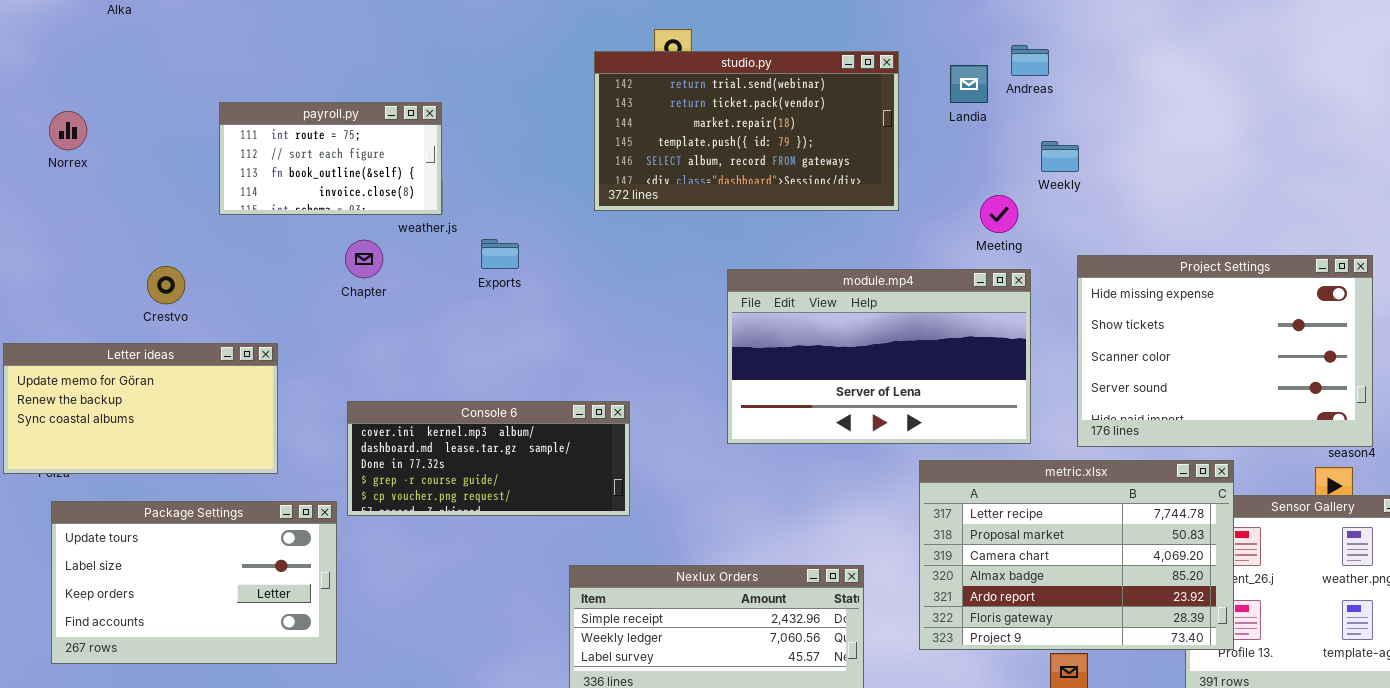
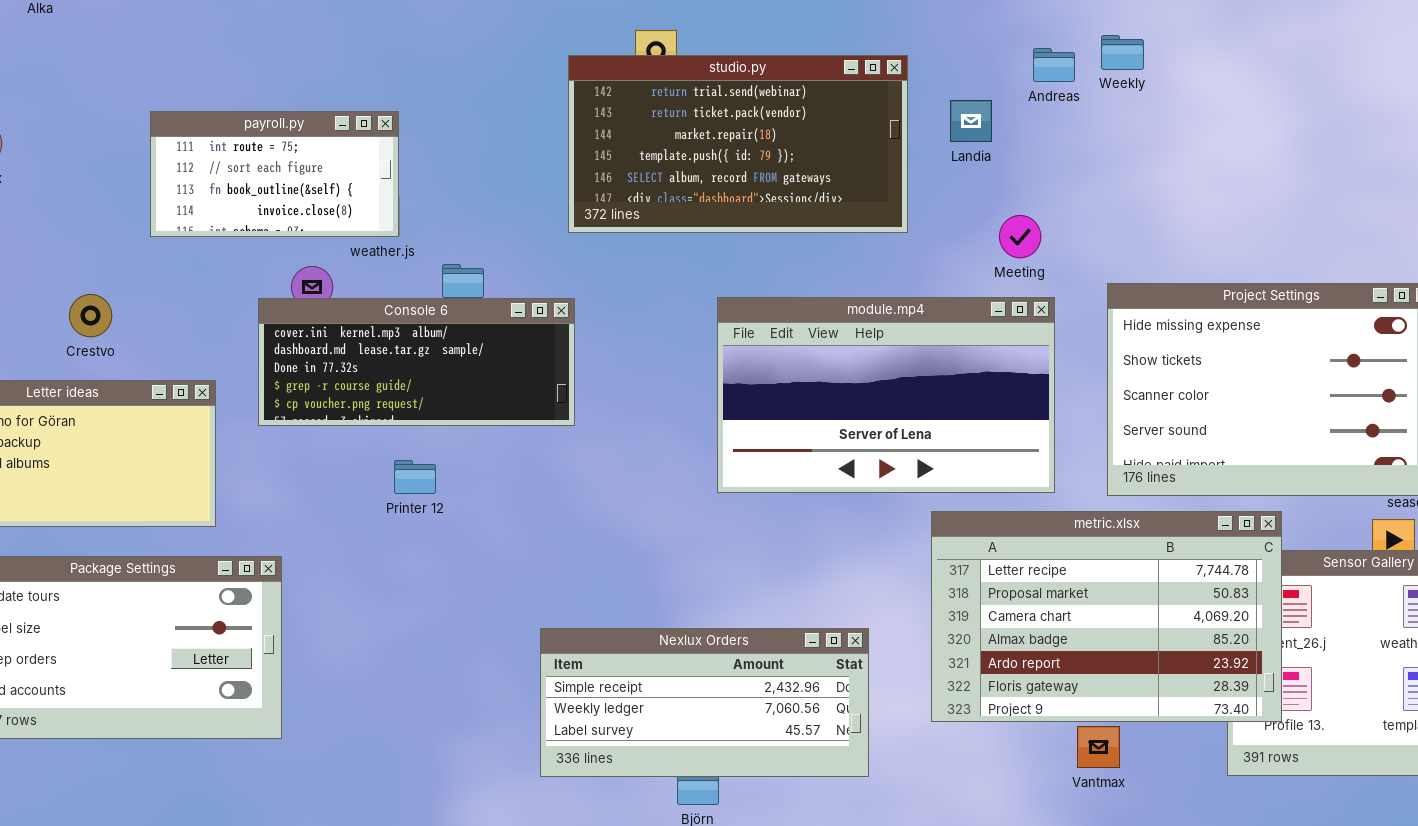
Landia: [950,65,988,103] -> [950,100,992,142], moved
Weekly: [1041,141,1079,172] -> [1101,35,1144,70], moved
Console 6: [347,401,630,516] -> [258,298,575,426], moved

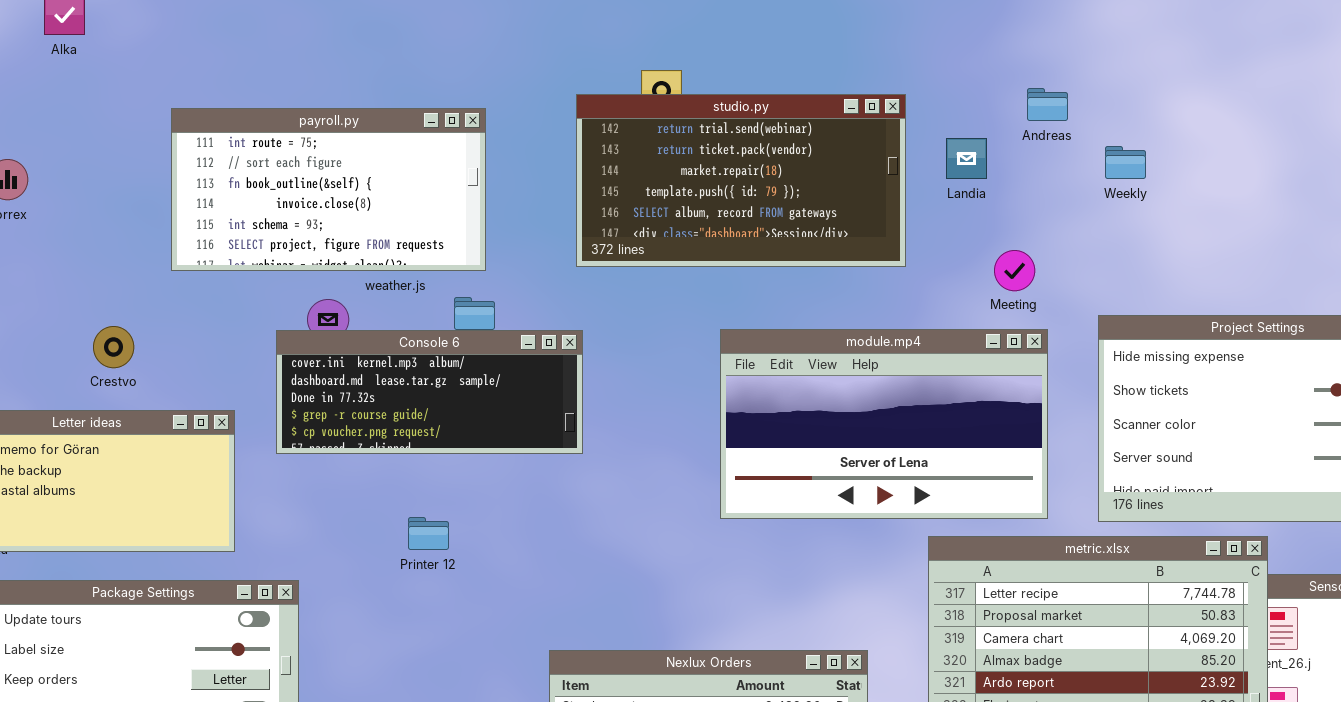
Weekly: [1101,35,1144,70] -> [1105,146,1146,179], moved
payroll.py: [150,111,399,237] -> [171,108,486,271], resized
Printer 12: [394,460,436,494] -> [408,517,449,550], moved

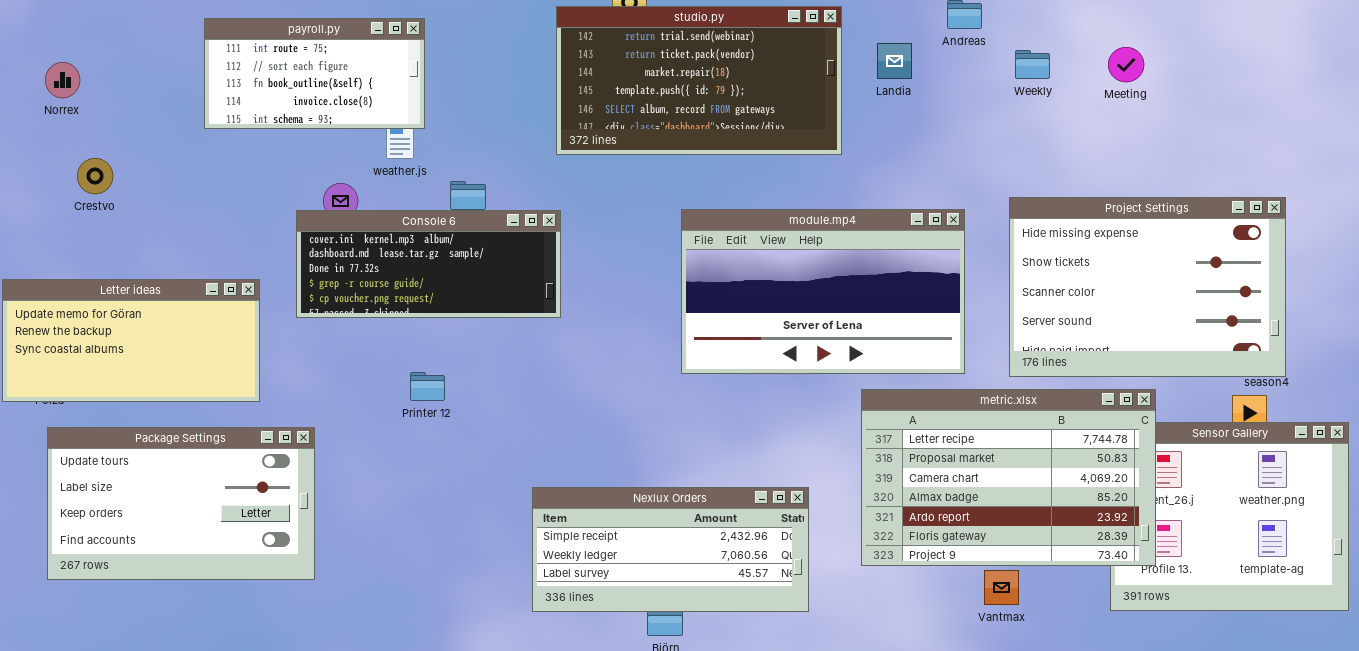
payroll.py: [171,108,486,271] -> [204,18,425,129], resized
Meeting: [994,250,1035,291] -> [1108,47,1144,82], moved
Crestvo: [93,326,134,368] -> [77,158,113,194], moved

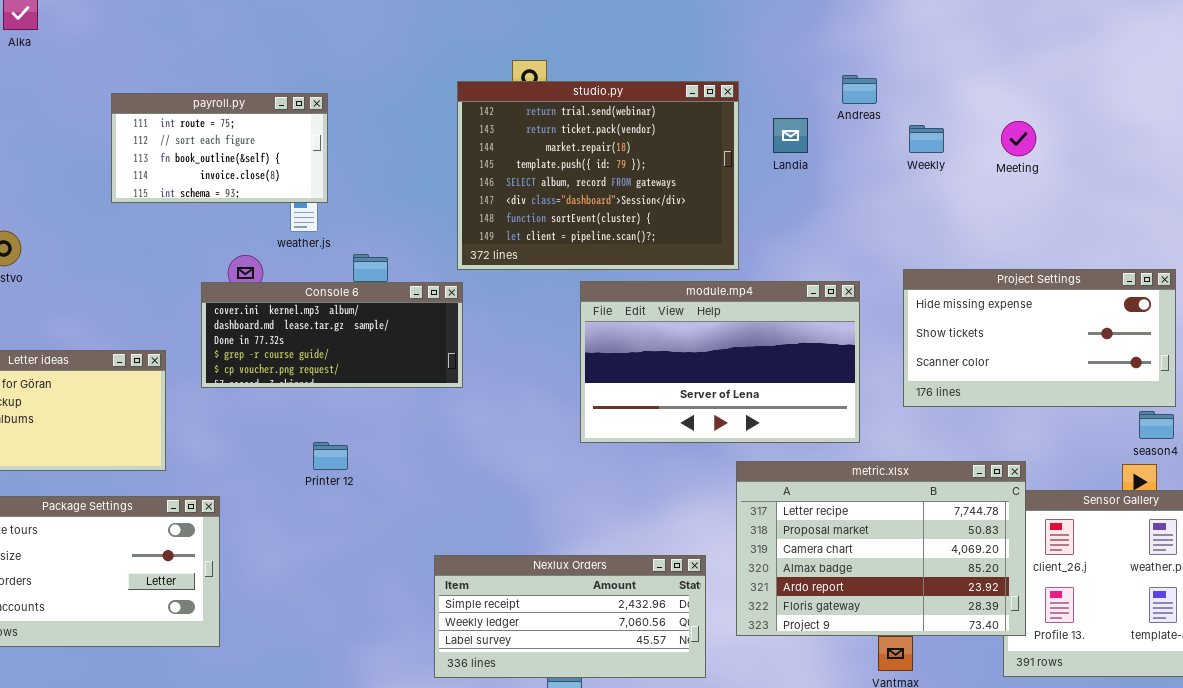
studio.py: [556,6,842,155] -> [457,81,739,270], resized
Project Settings: [1009,197,1286,377] -> [903,269,1176,407], resized
metric.xlsx: [861,389,1156,566] -> [736,461,1026,636], moved

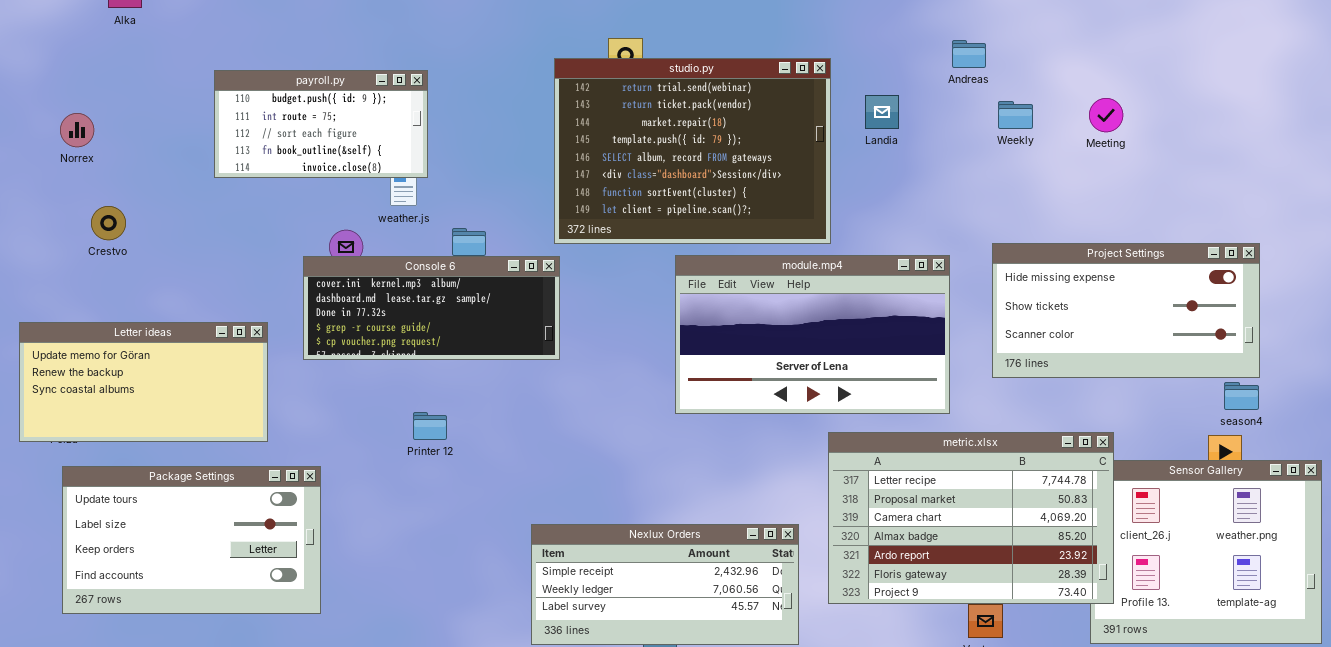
Andreas: [842,75,877,104] -> [952,40,986,68], moved
payroll.py: [111,93,328,203] -> [214,70,428,178], scrolled up 1 row

